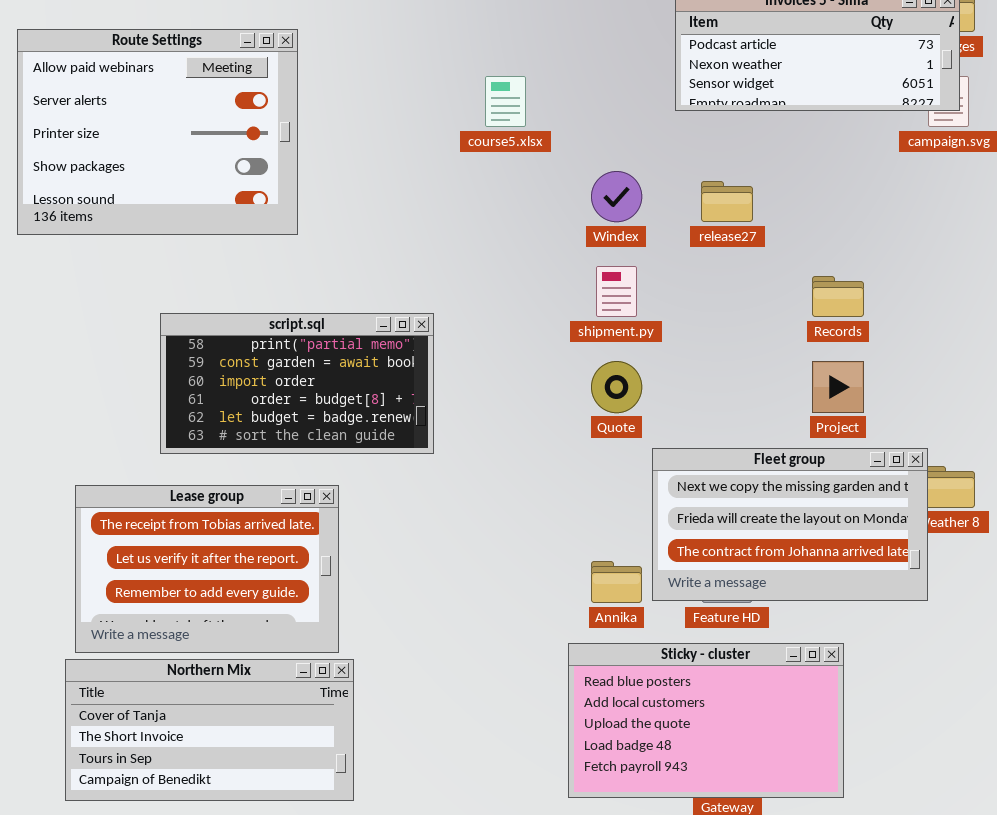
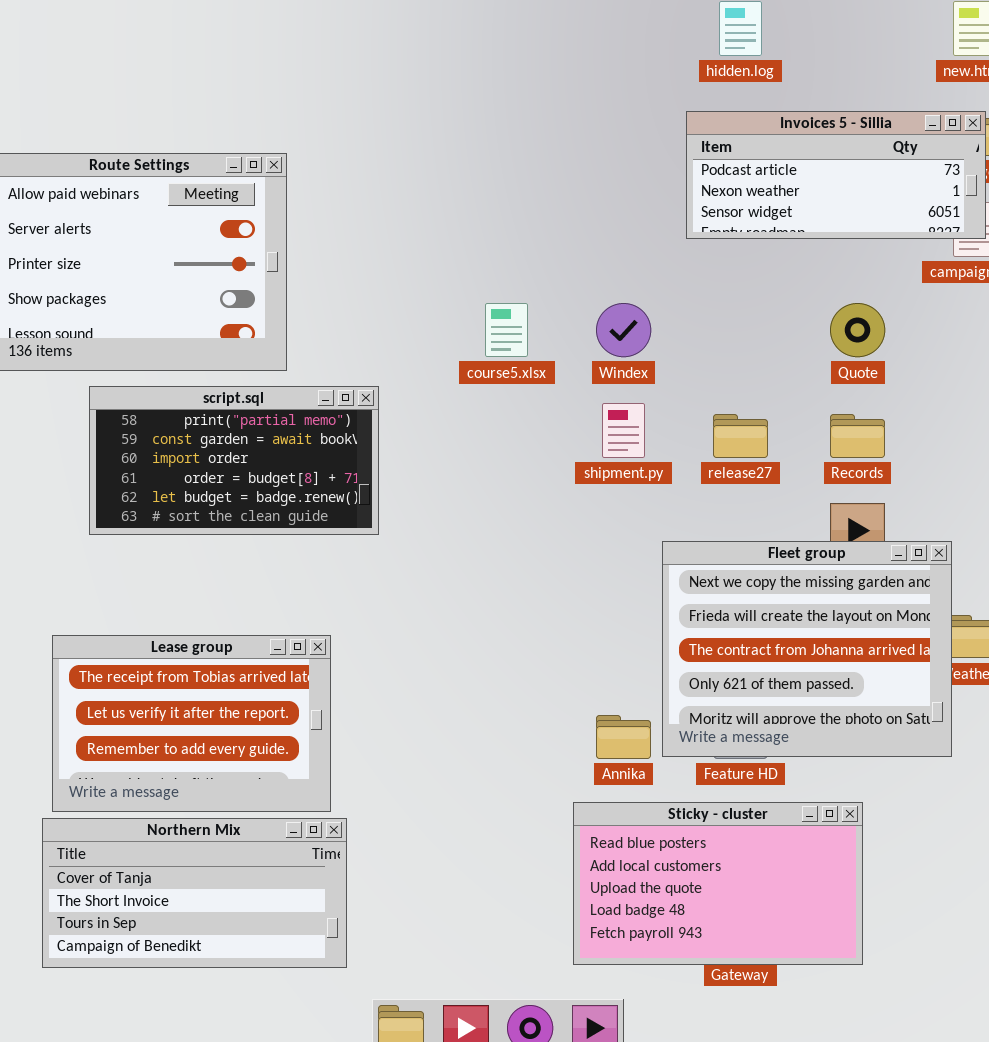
course5.xlsx: [485,76,526,127] -> [485,303,528,357], moved
release27: [701,181,753,222] -> [713,414,768,458], moved
script.sql: [160,313,434,454] -> [89,386,379,535], moved
Quote: [591,361,642,413] -> [830,303,885,357], moved
Fleet group: [652,448,928,601] -> [662,541,952,757], resized

